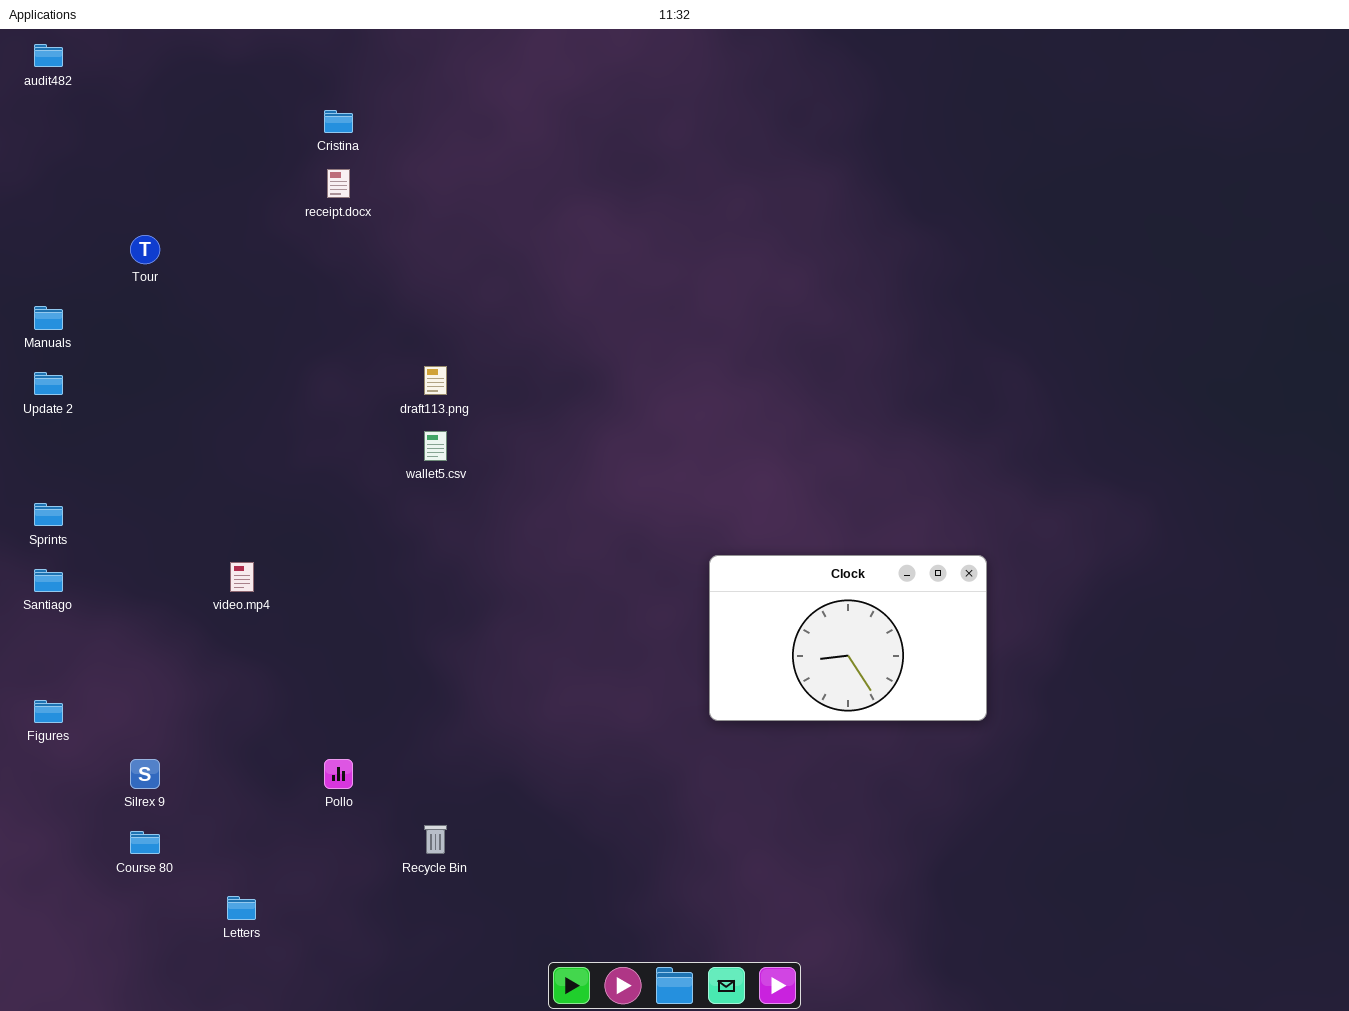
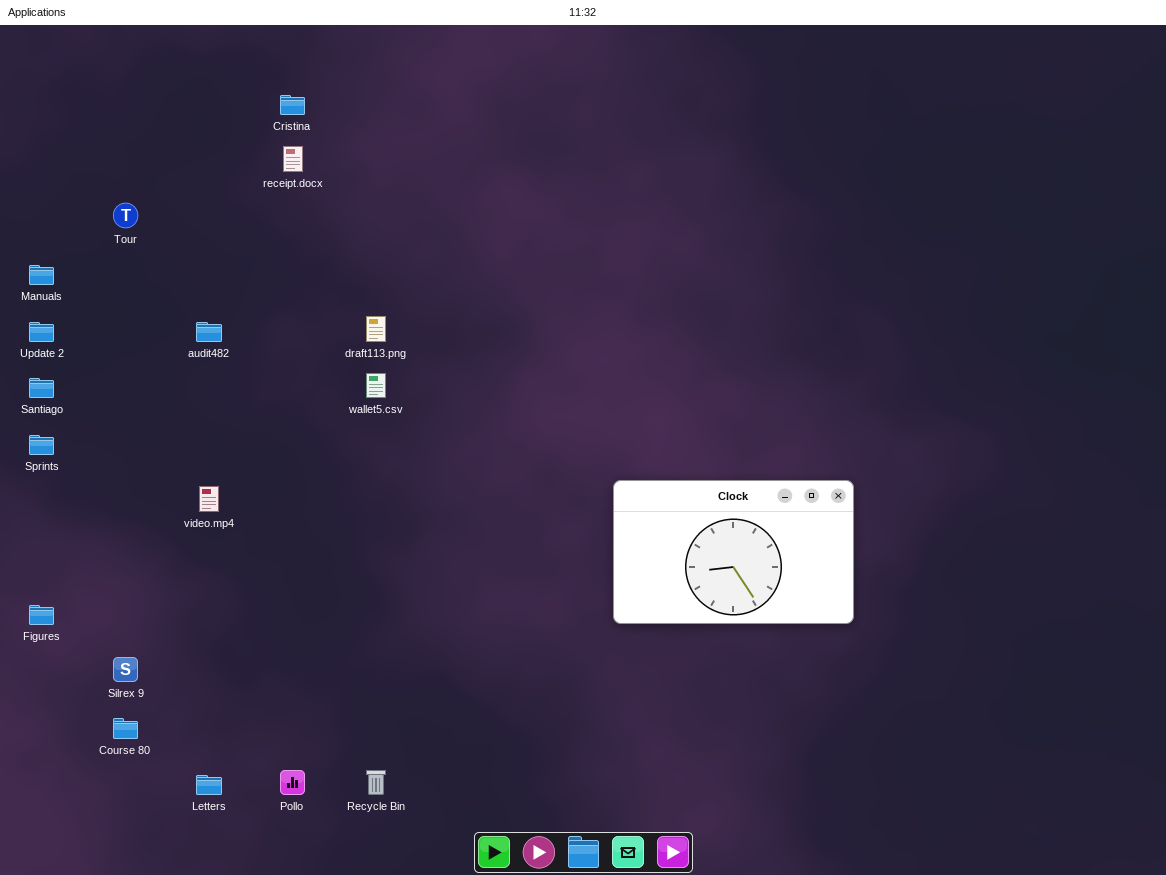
audit482: [34,44,63,67] -> [196,322,222,342], moved
Santiago: [34,569,63,592] -> [29,378,54,398], moved
Pollo: [324,759,353,789] -> [280,770,305,795], moved
Recycle Bin: [424,825,447,854] -> [366,770,386,795], moved

